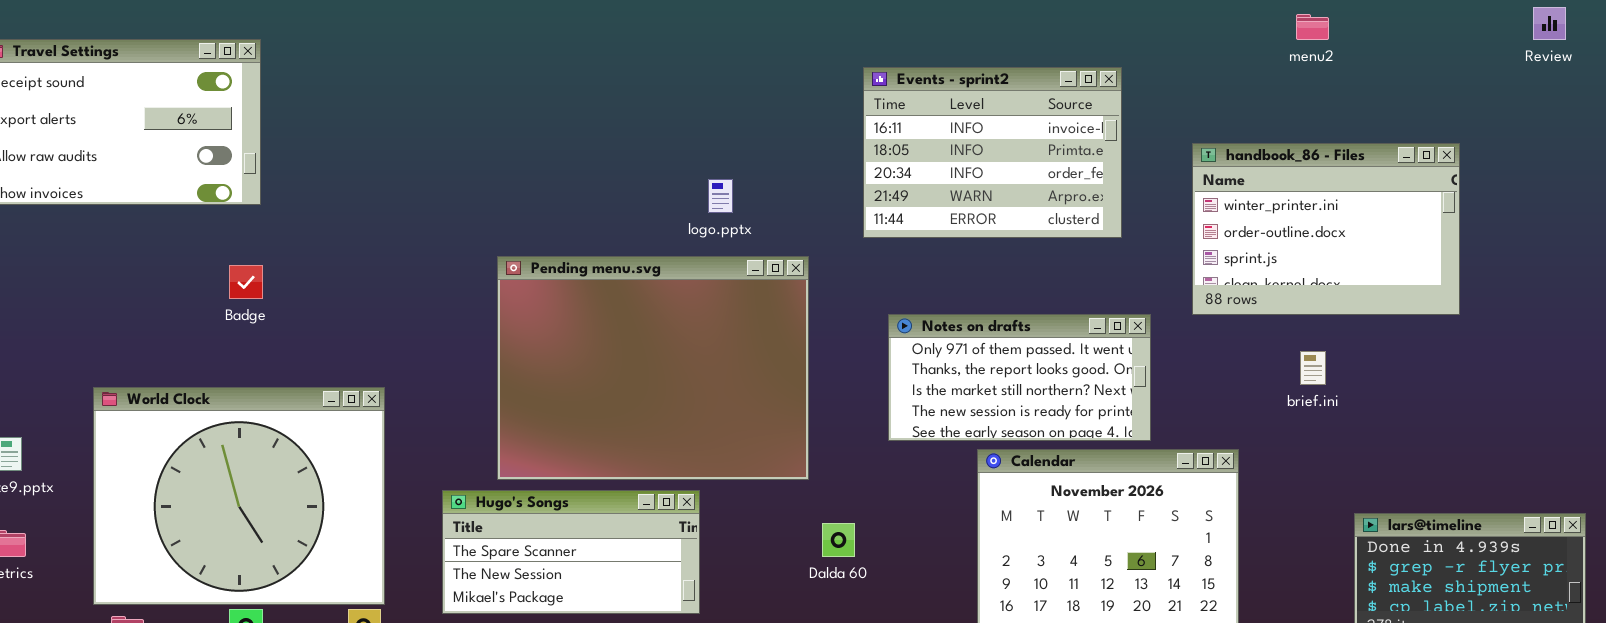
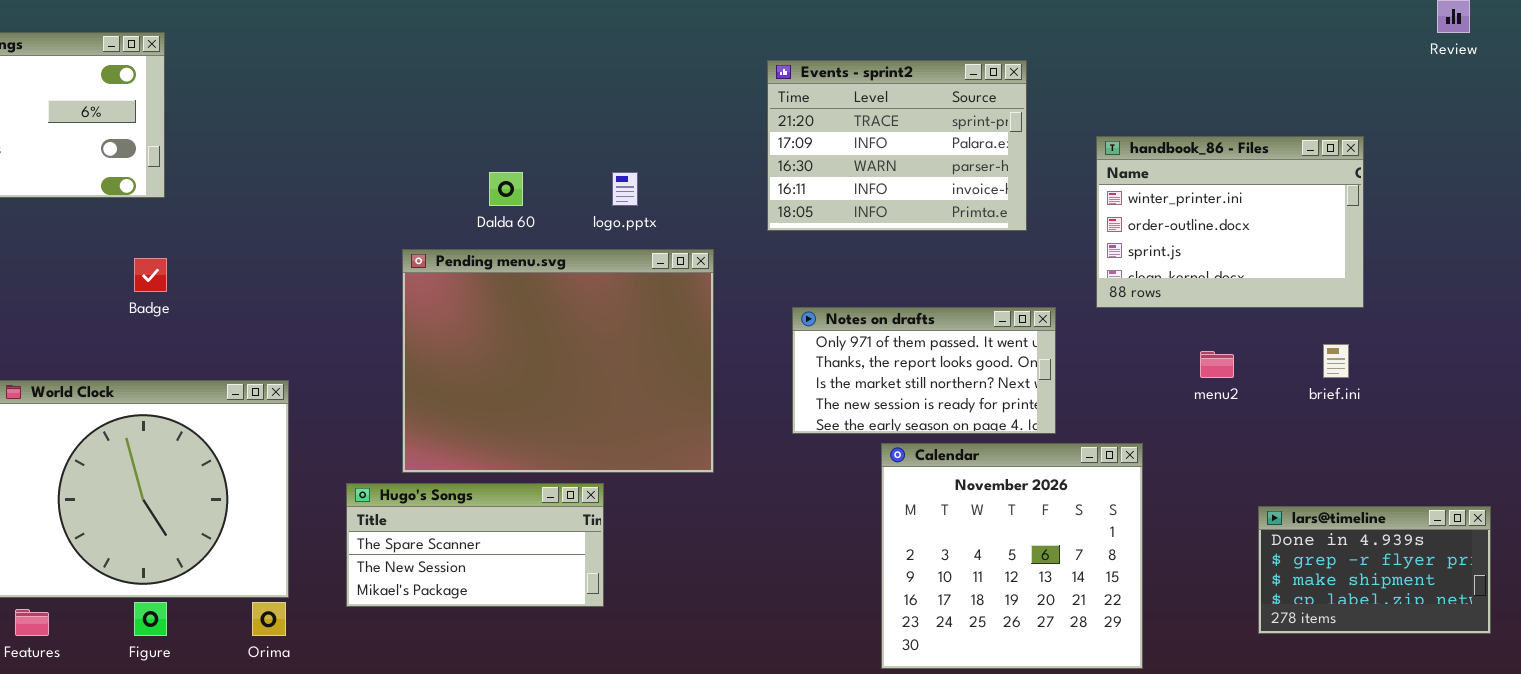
menu2: [1296,14,1329,40] -> [1200,351,1234,378], moved
Events - sprint2: [863,67,1122,238] -> [767,60,1027,231], scrolled up 3 rows
brief.ini: [1300,351,1326,385] -> [1323,344,1349,378], moved
Dalda 60: [822,523,855,557] -> [489,172,523,206], moved

